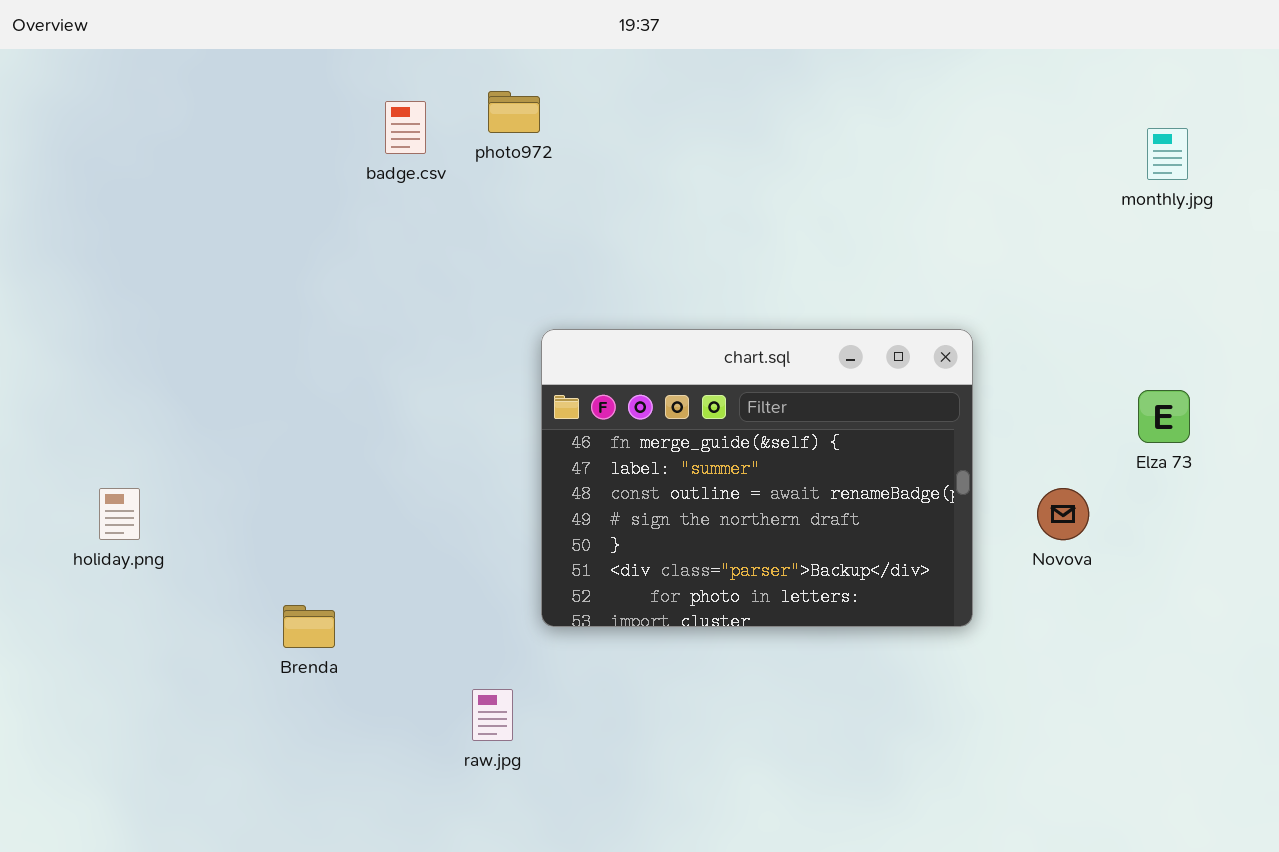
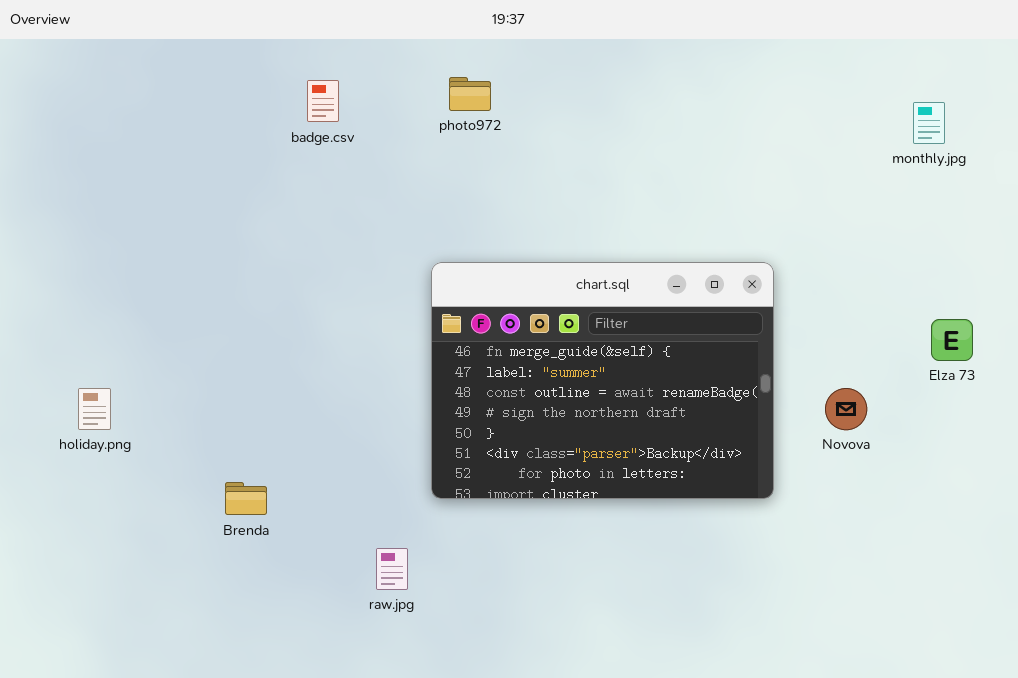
photo972: [488,91,540,133] -> [449,77,491,111], moved
Elza 73: [1138,390,1190,443] -> [931,319,973,361], moved

